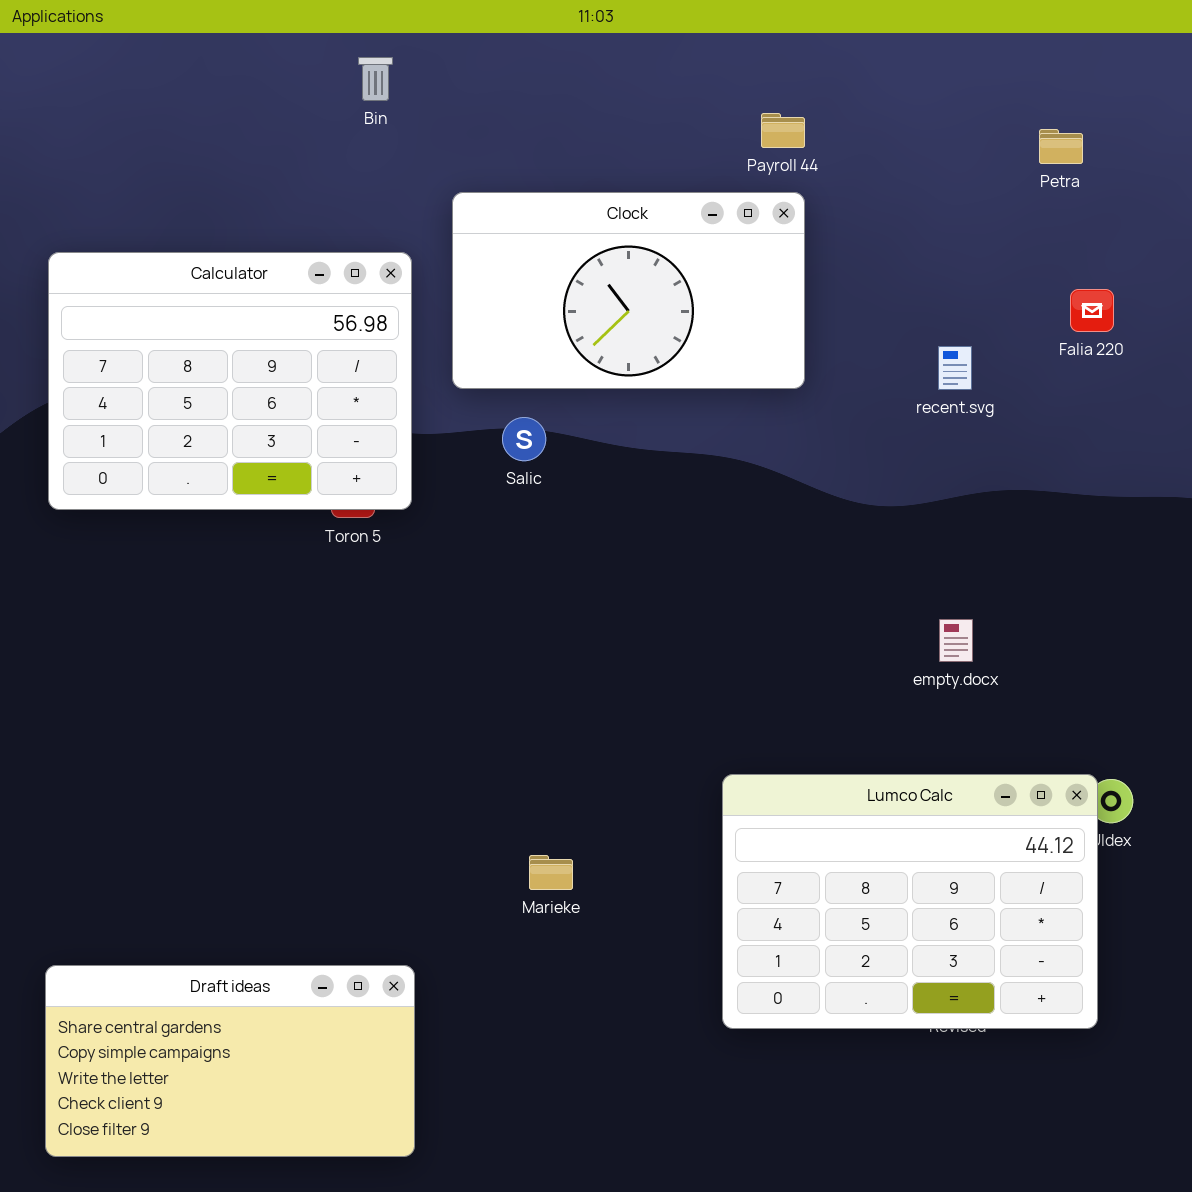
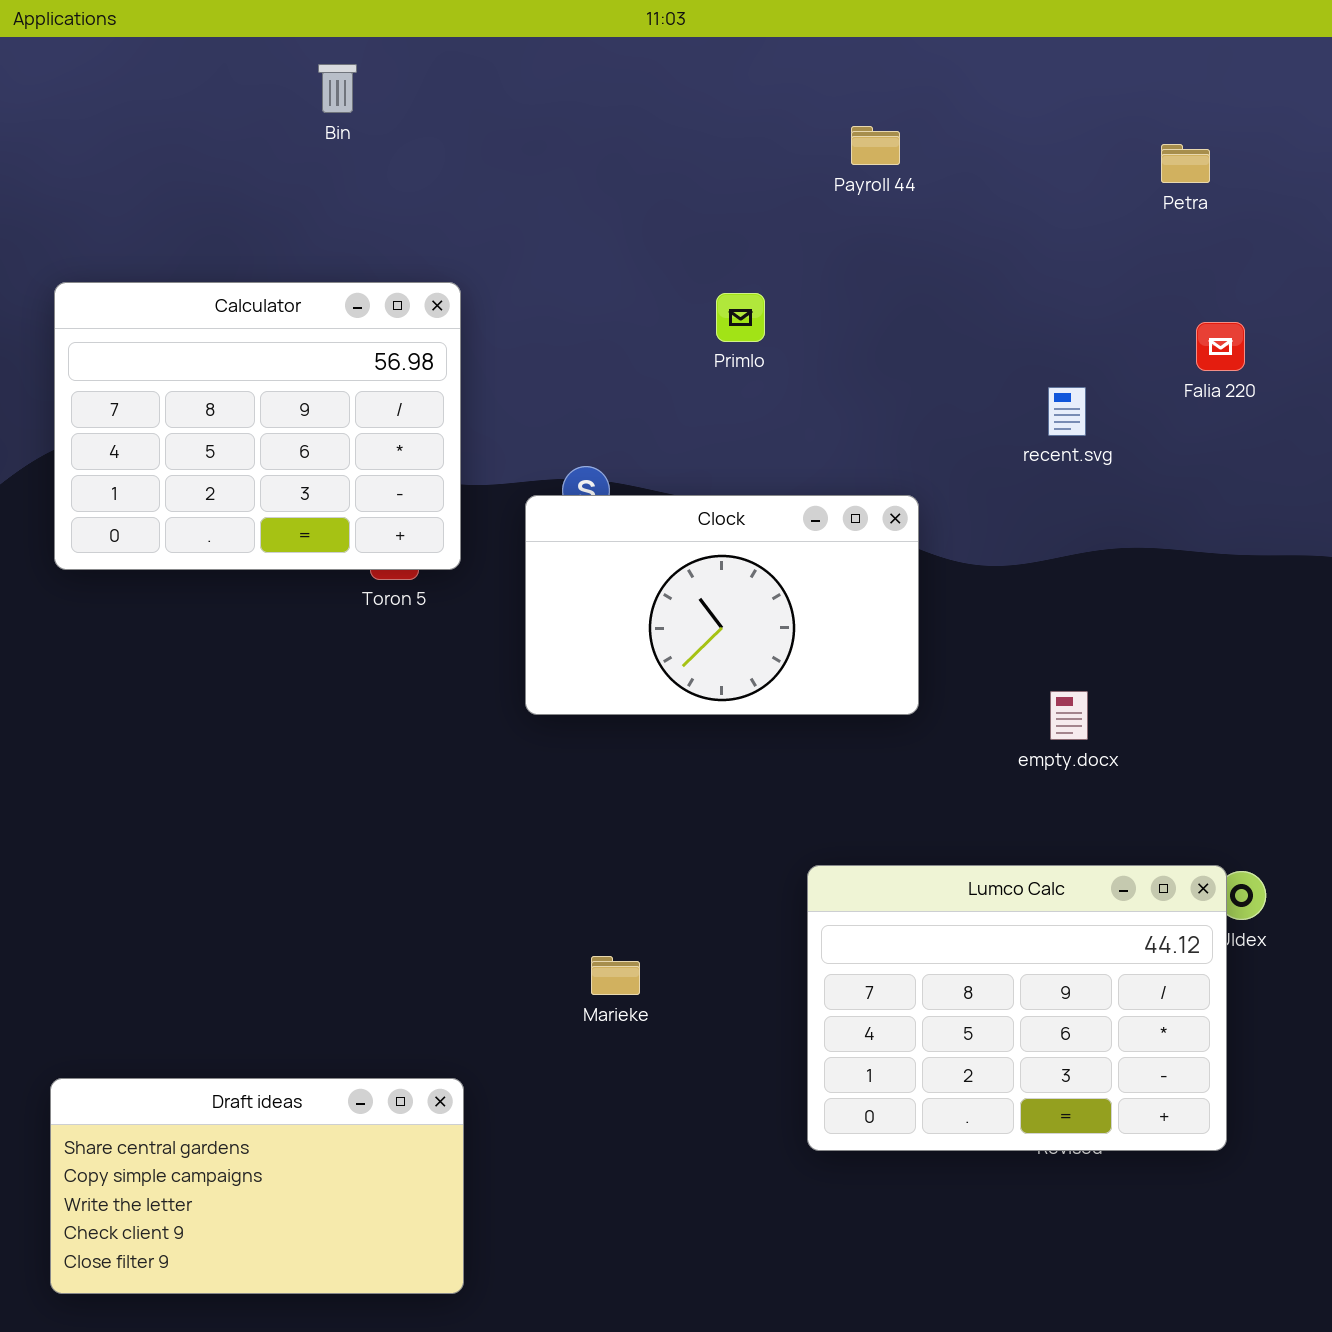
Bin: [358,57,393,101] -> [318,64,357,113], moved
Clock: [452,192,805,389] -> [525,495,919,715], moved

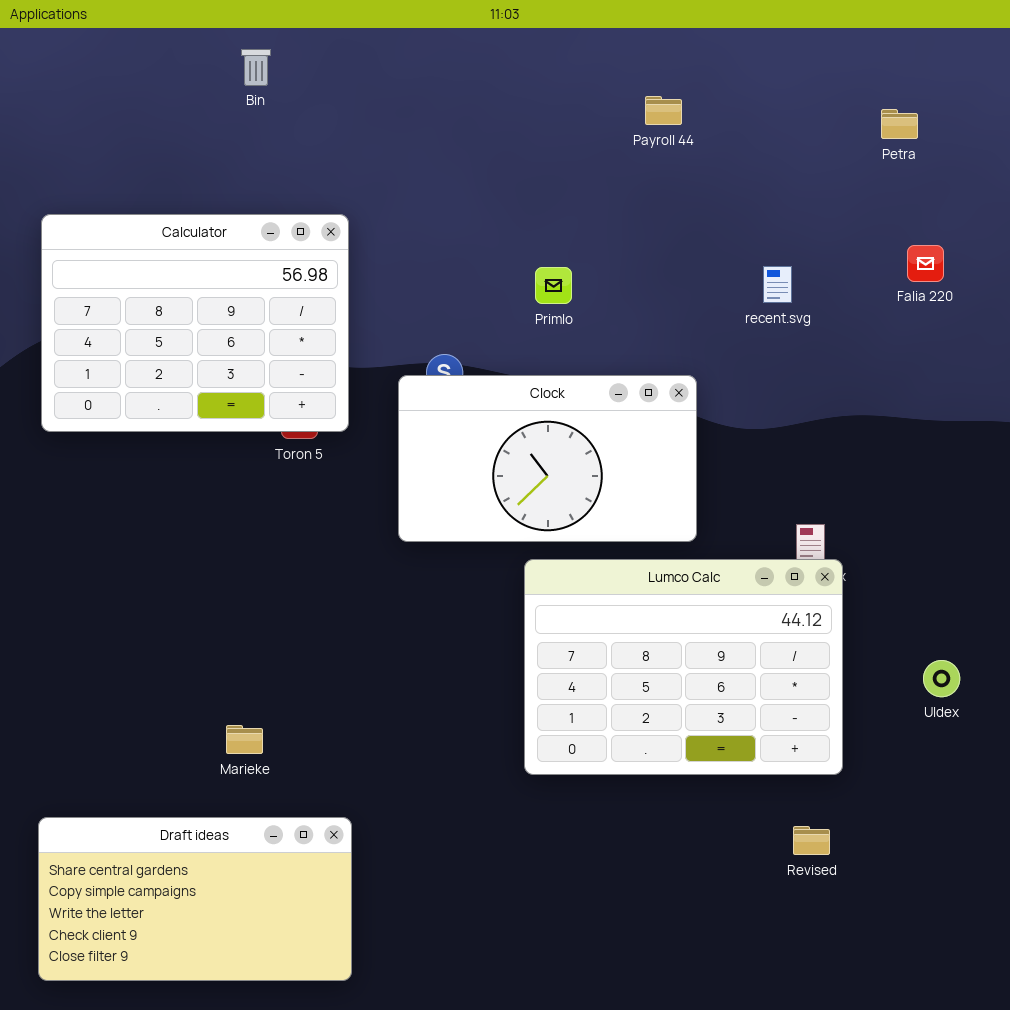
Primlo: [716,293,765,342] -> [535,267,572,304], moved
recent.svg: [1048,387,1086,436] -> [763,266,792,303], moved
Lumco Calc: [807,865,1227,1151] -> [524,559,843,775], moved
Marieke: [591,956,640,995] -> [226,725,263,754], moved

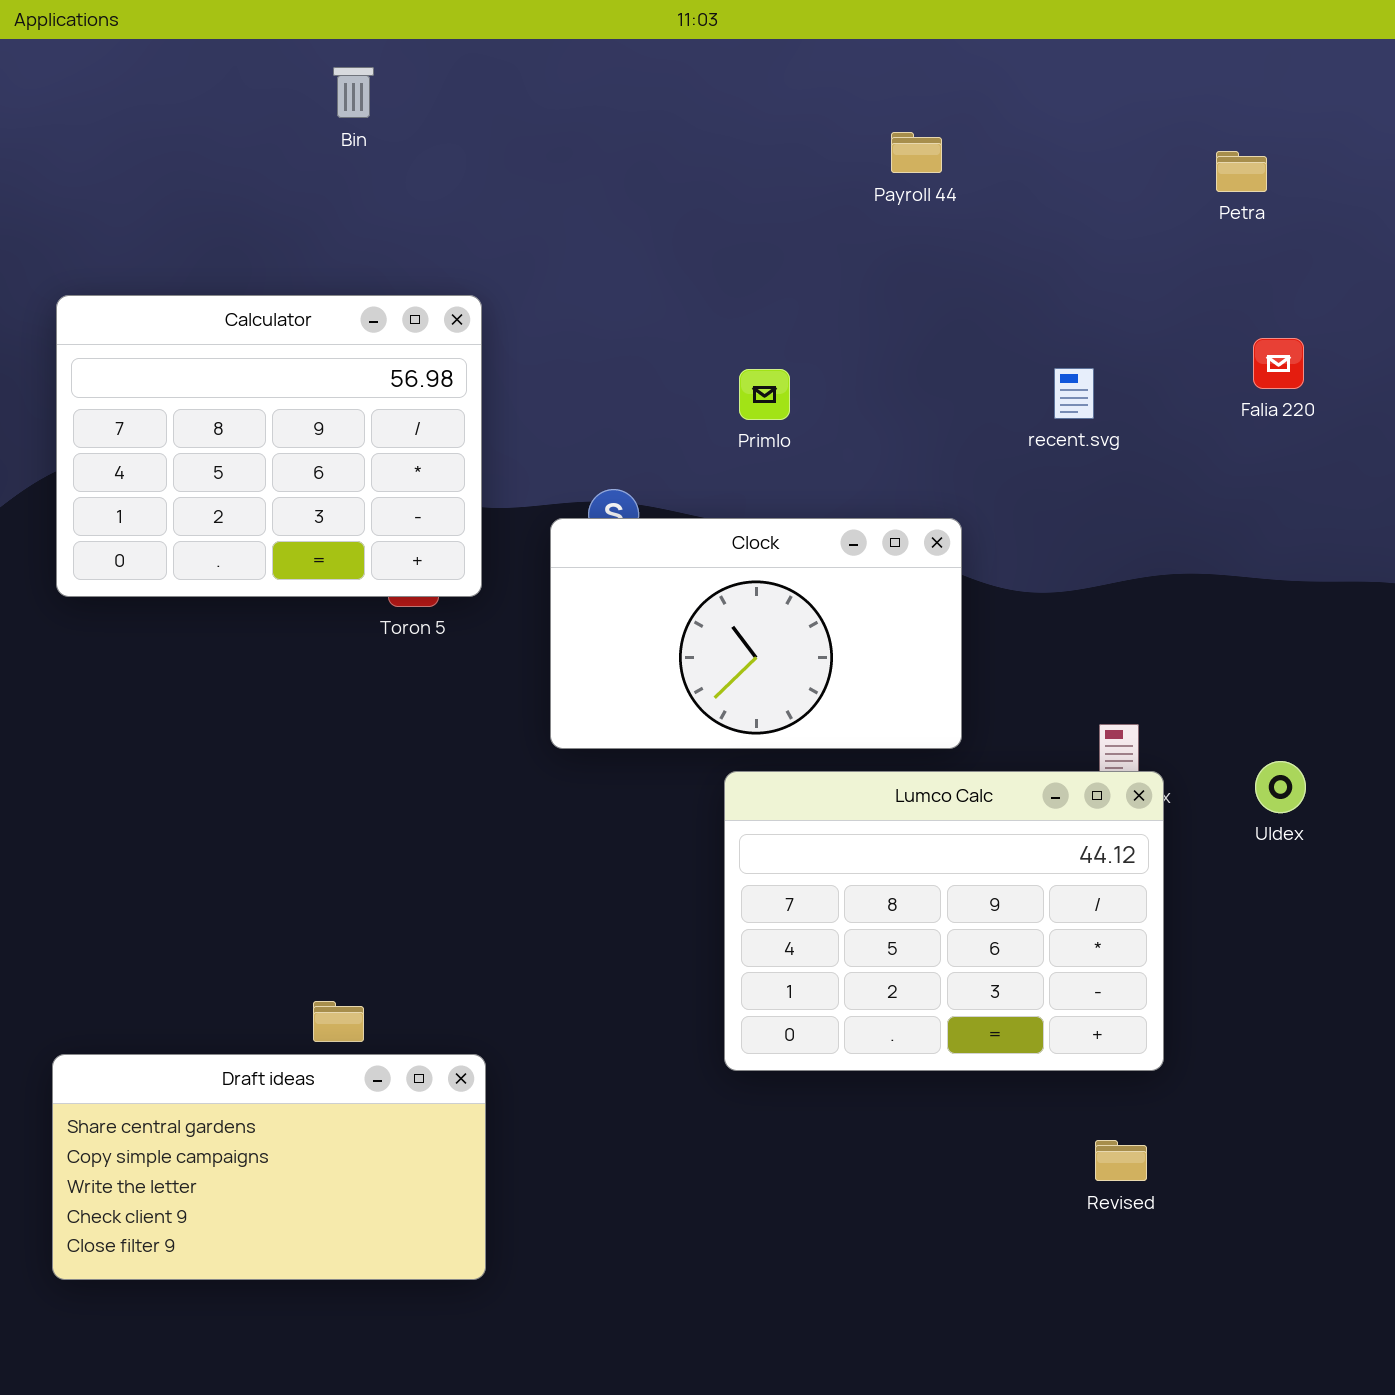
Uldex: [923,660,960,697] -> [1255,761,1306,813], moved
Draft ideas: [38,817,352,981] -> [52,1054,486,1280], moved

